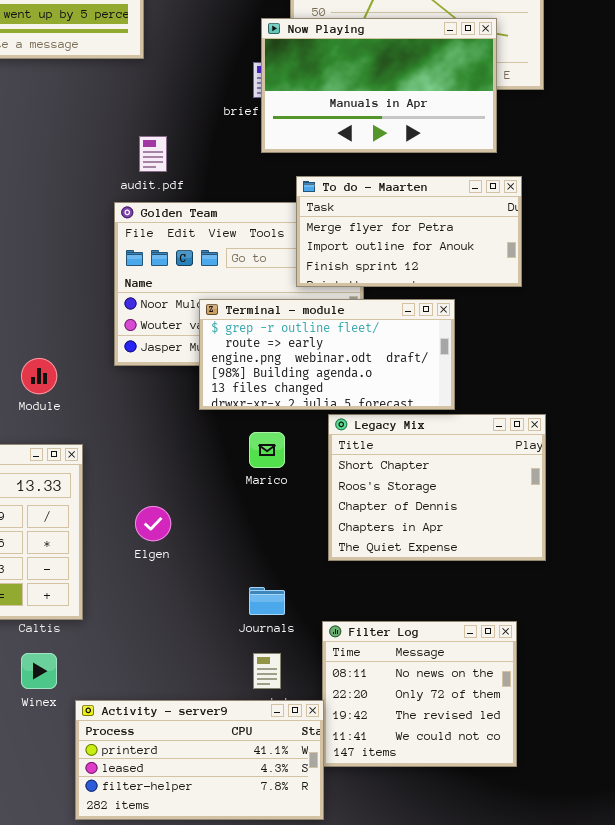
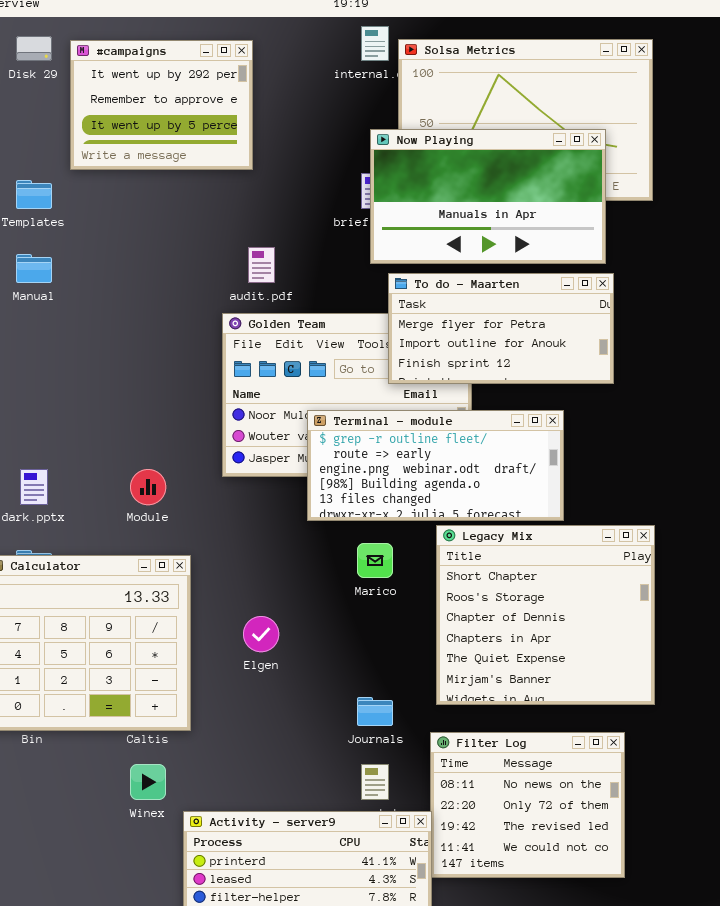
To do - Maarten: [296,176,522,287] -> [388,273,614,384], moved
Legacy Mix: [328,414,546,561] -> [436,525,655,705], resized

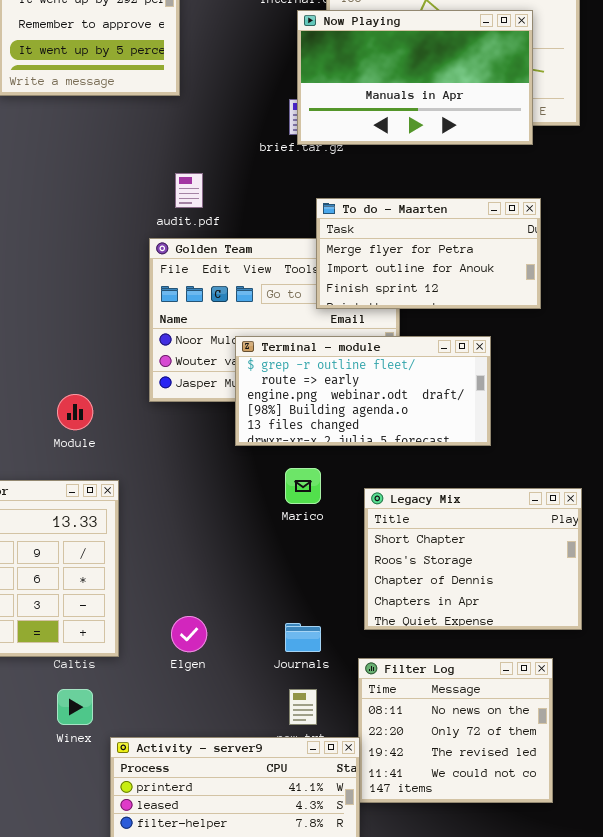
Now Playing: [370,129,606,264] -> [297,10,533,145], moved
Legacy Mix: [436,525,655,705] -> [364,488,582,630], resized
Elgen: [243,616,279,652] -> [171,616,207,652], moved

